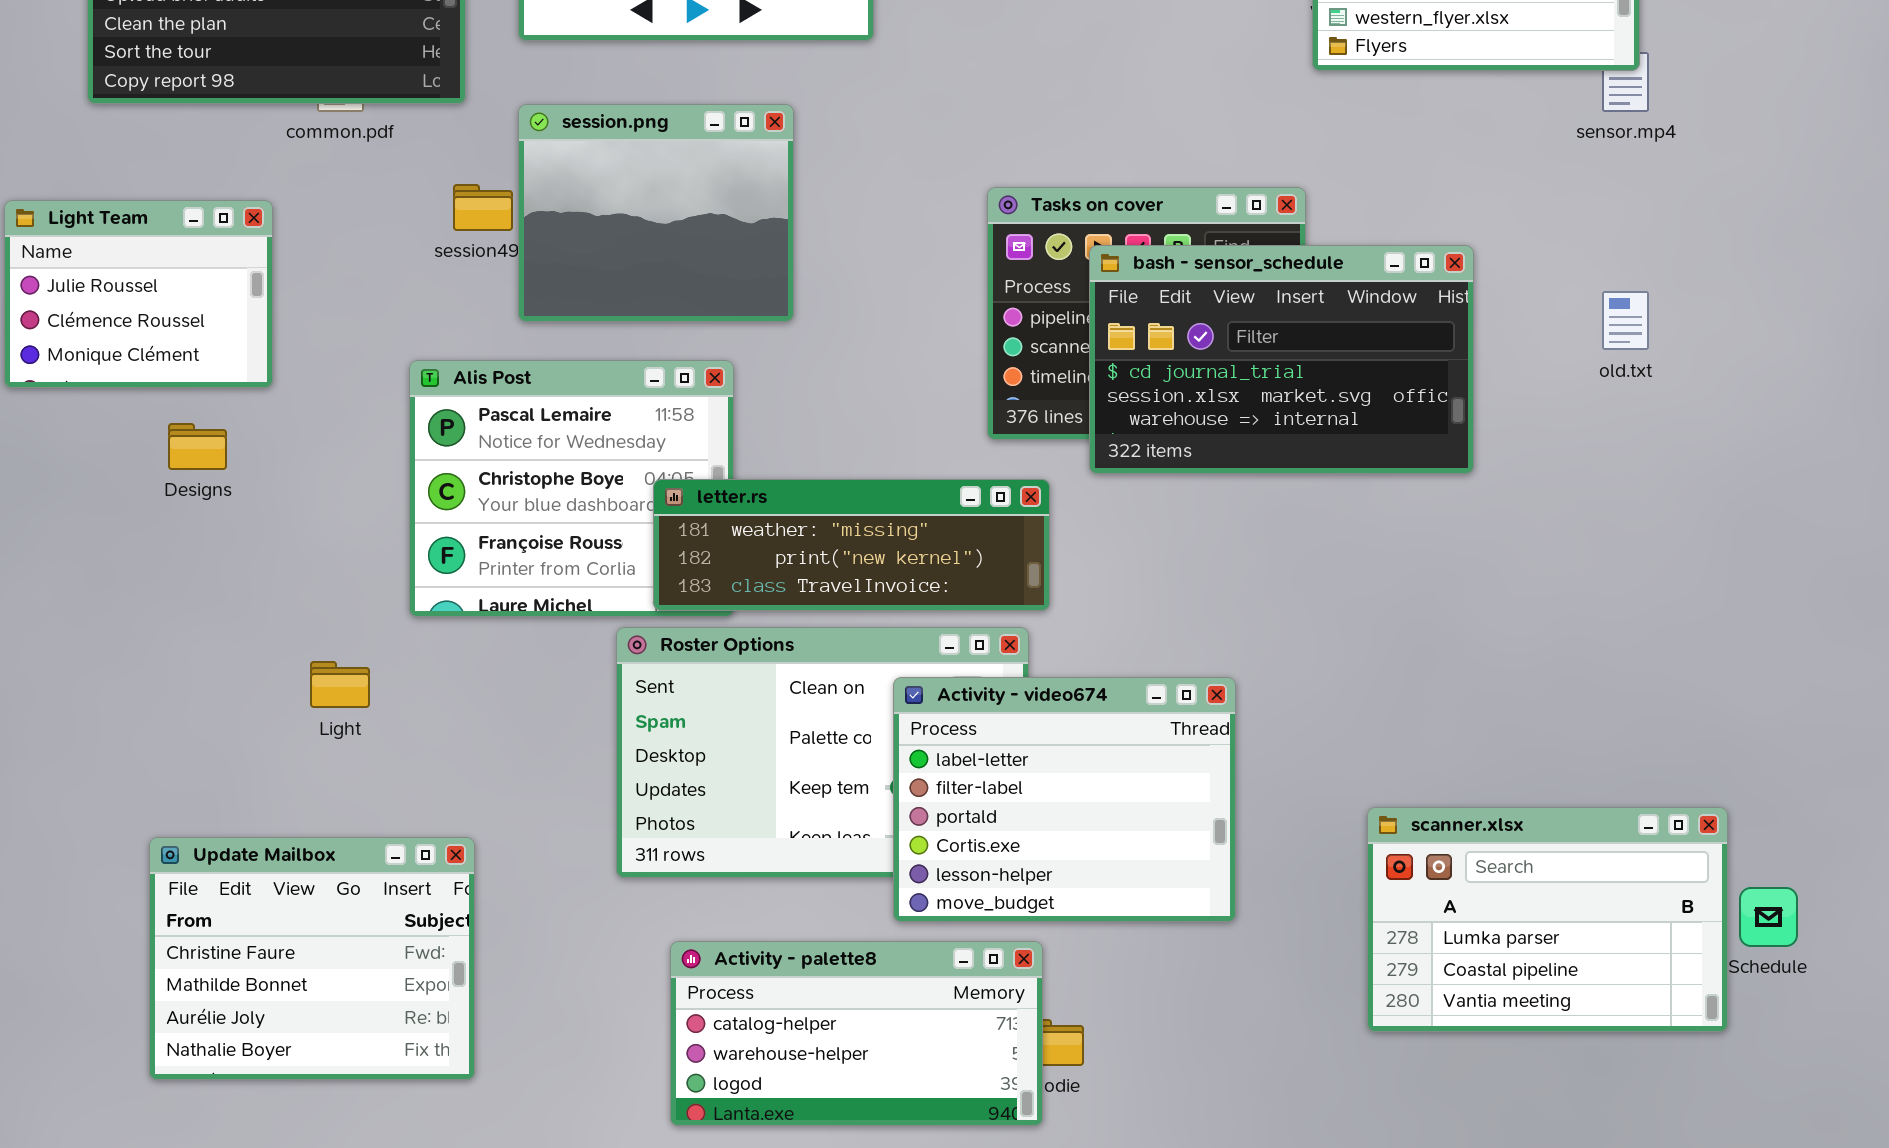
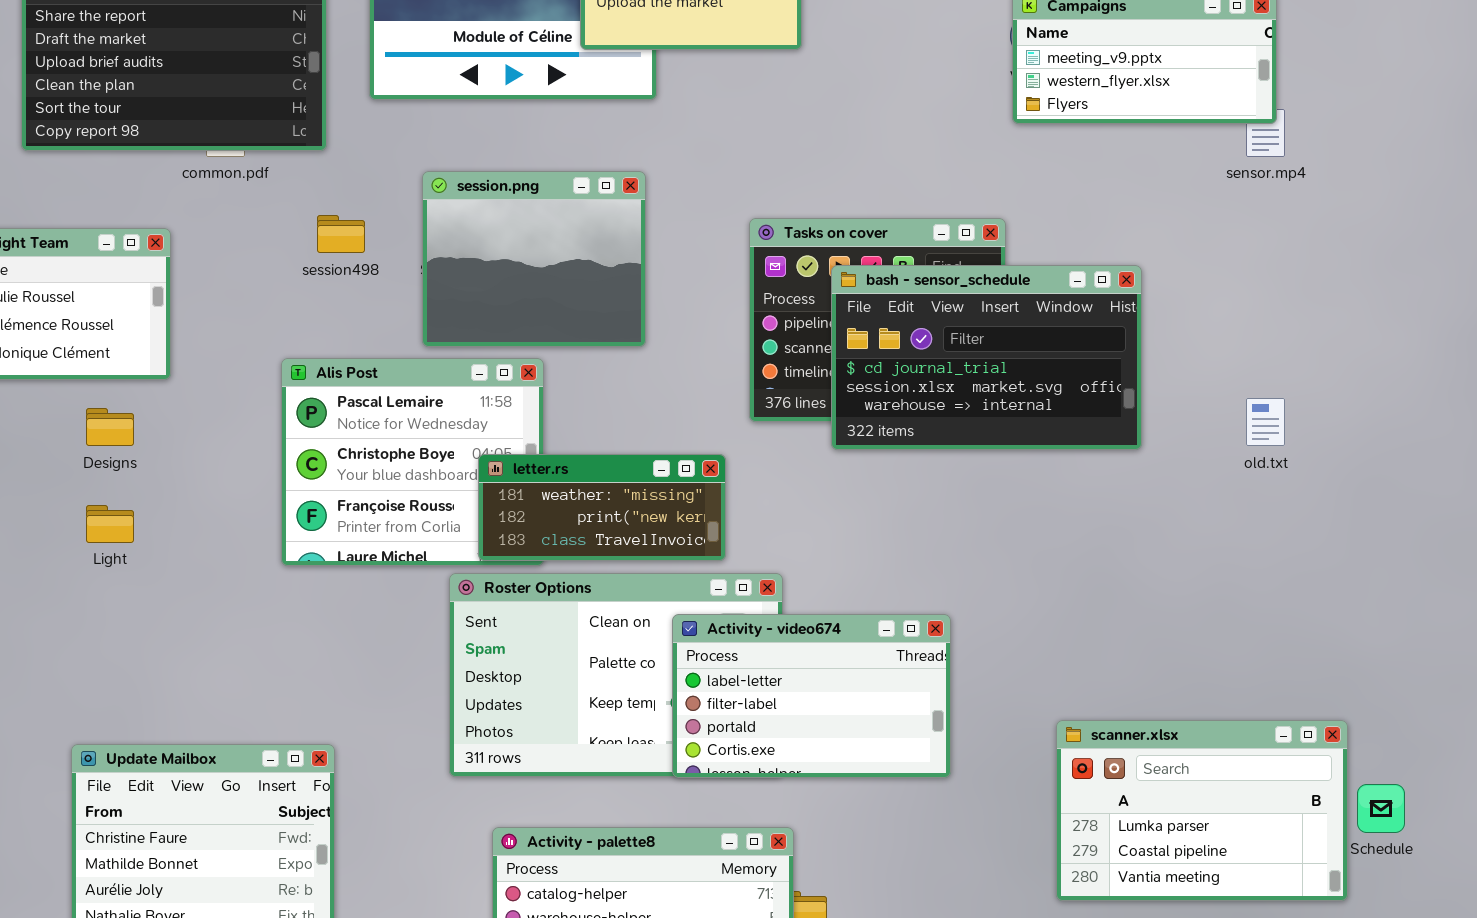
session.png: [518,104,794,322] -> [422,171,646,347], moved
old.txt: [1602,291,1649,350] -> [1246,398,1285,446], moved
letter.rs: [653,479,1050,611] -> [478,454,726,561], resized
Light: [310,661,370,708] -> [86,505,134,543], moved
Activity - video674: [893,677,1236,922] -> [672,614,951,778], resized

